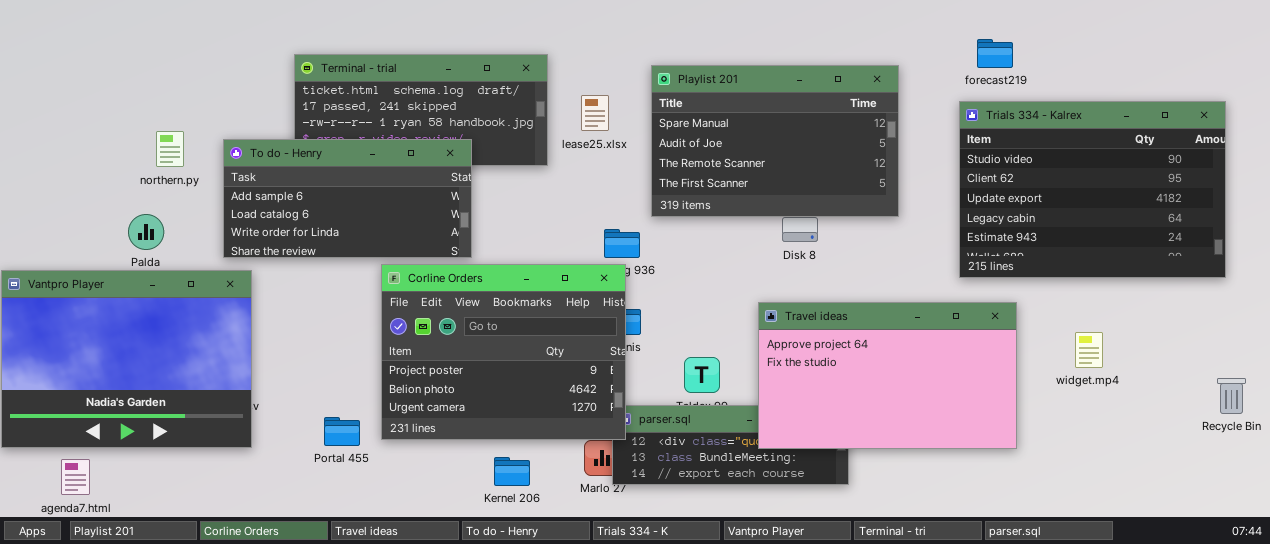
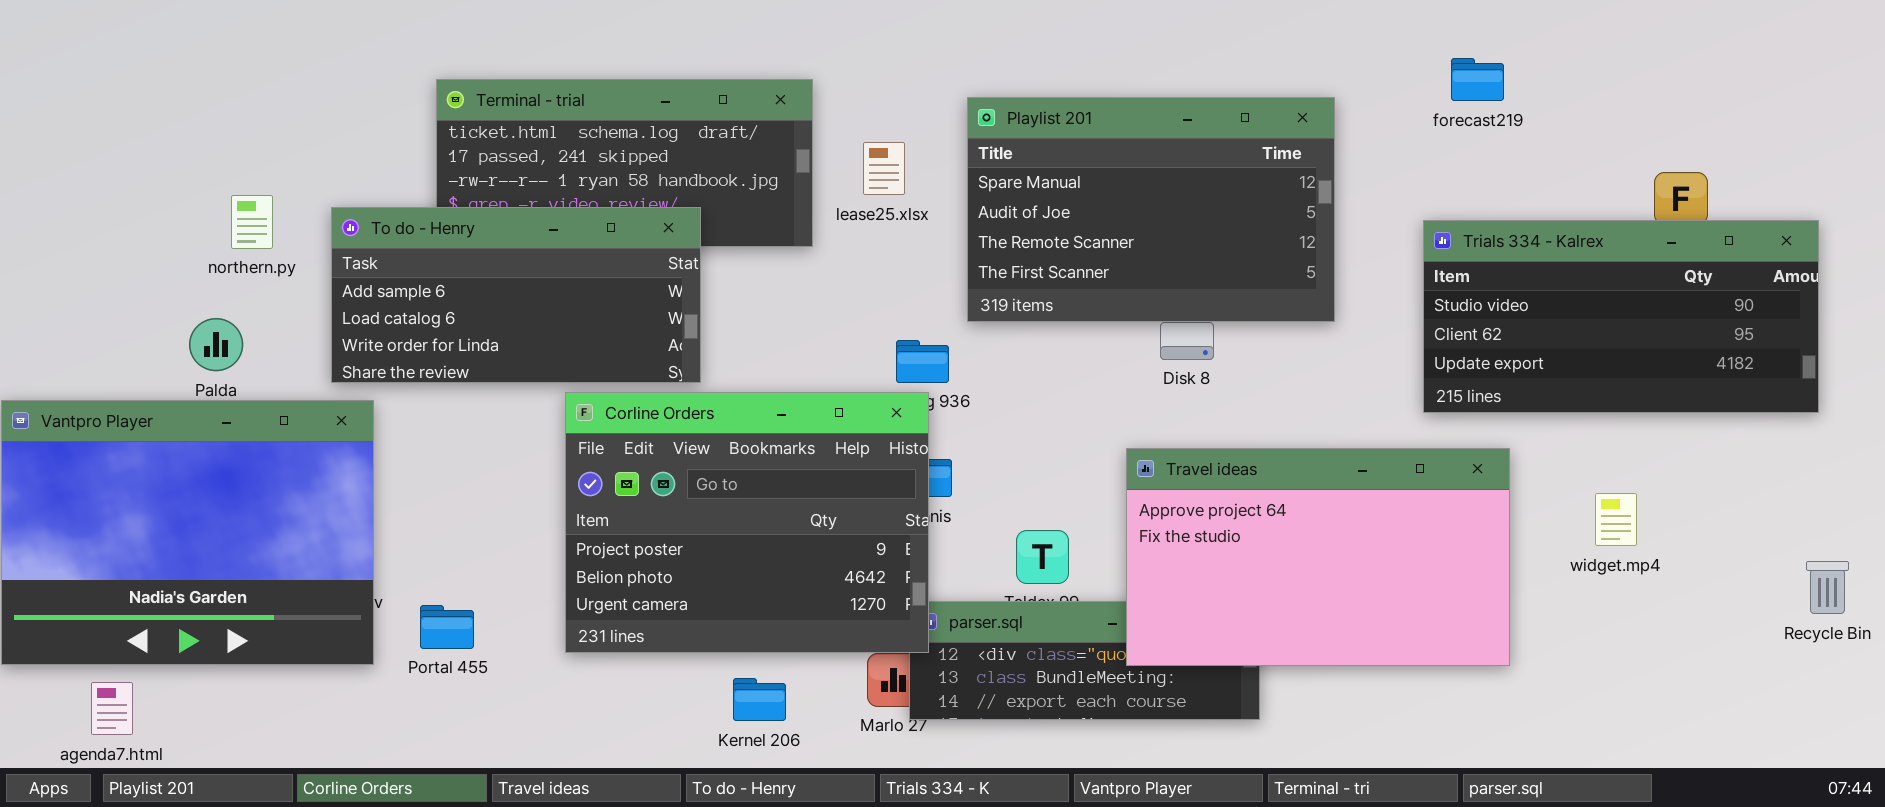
Trials 334 - Kalrex: [959,101,1226,278] -> [1423,220,1819,413], resized
Portal 455: [324,417,360,446] -> [420,605,474,649], moved

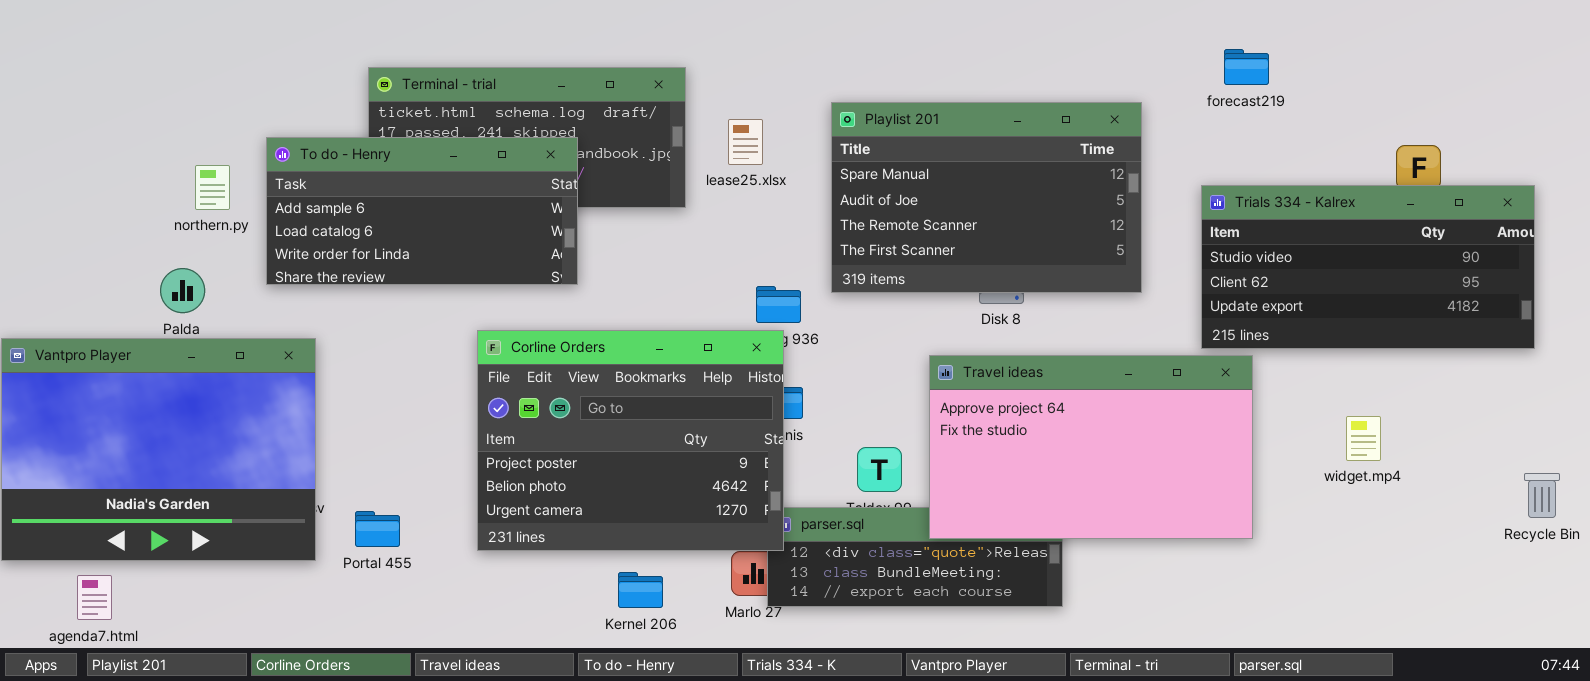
Playlist 201: [967,97,1335,322] -> [831,102,1142,293], moved
To do - Henry: [331,207,701,383] -> [266,137,578,285], moved
Travel ideas: [1126,448,1510,666] -> [929,355,1253,539], moved

